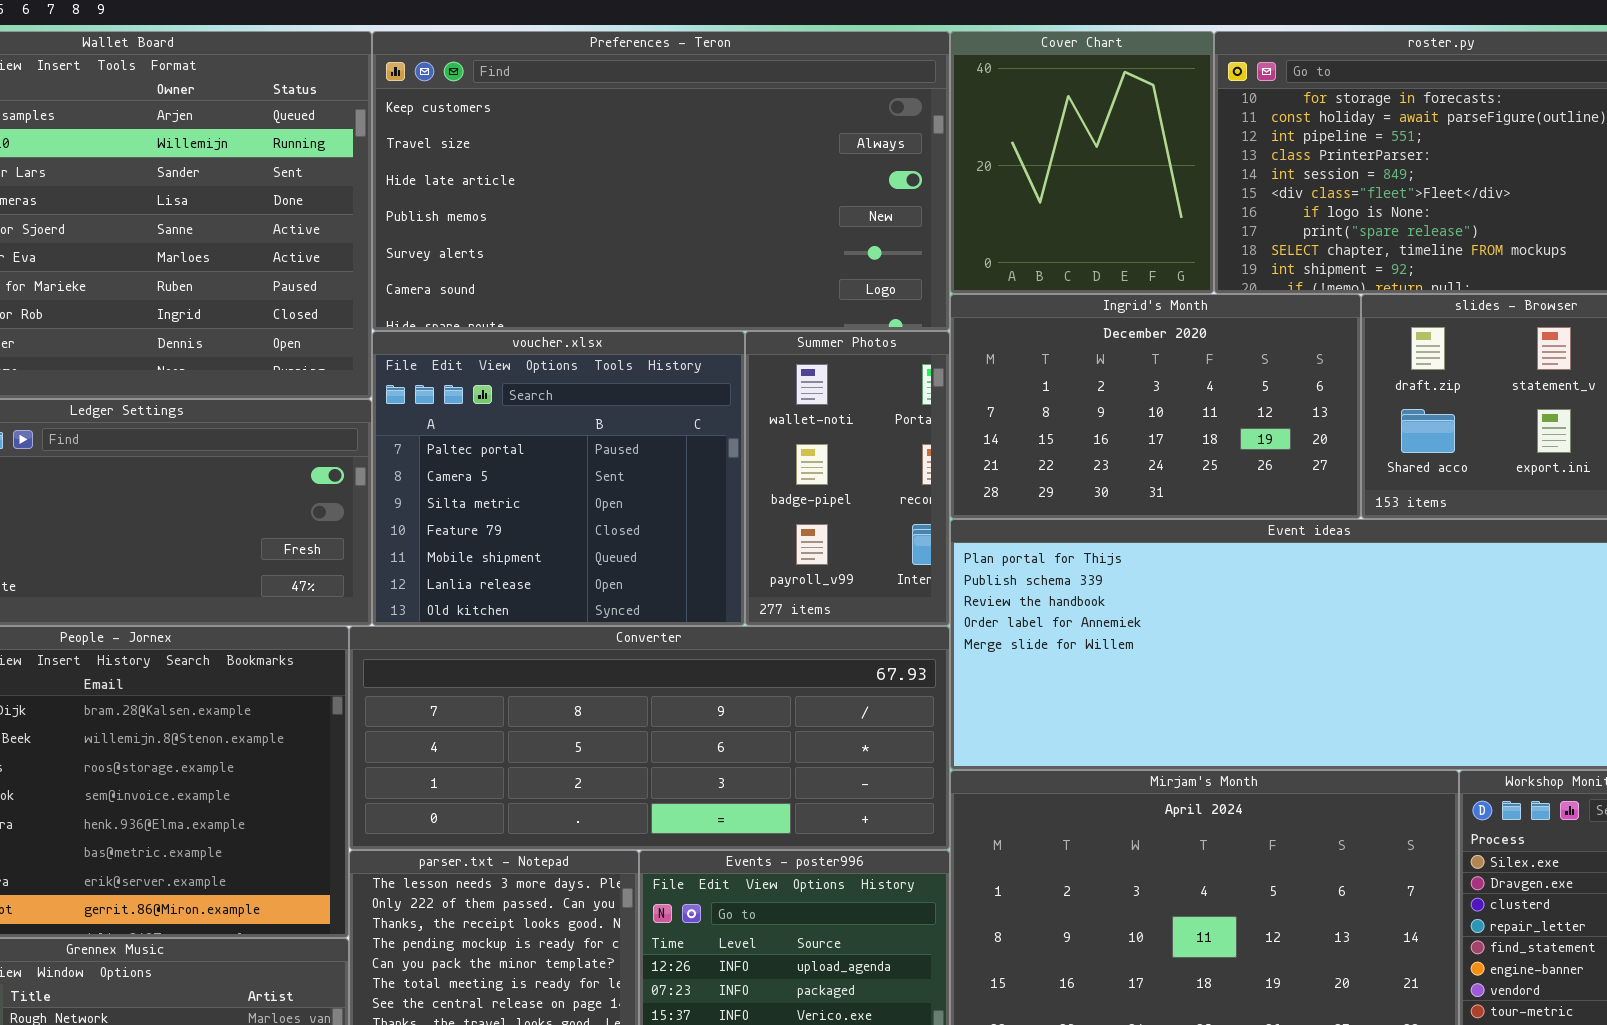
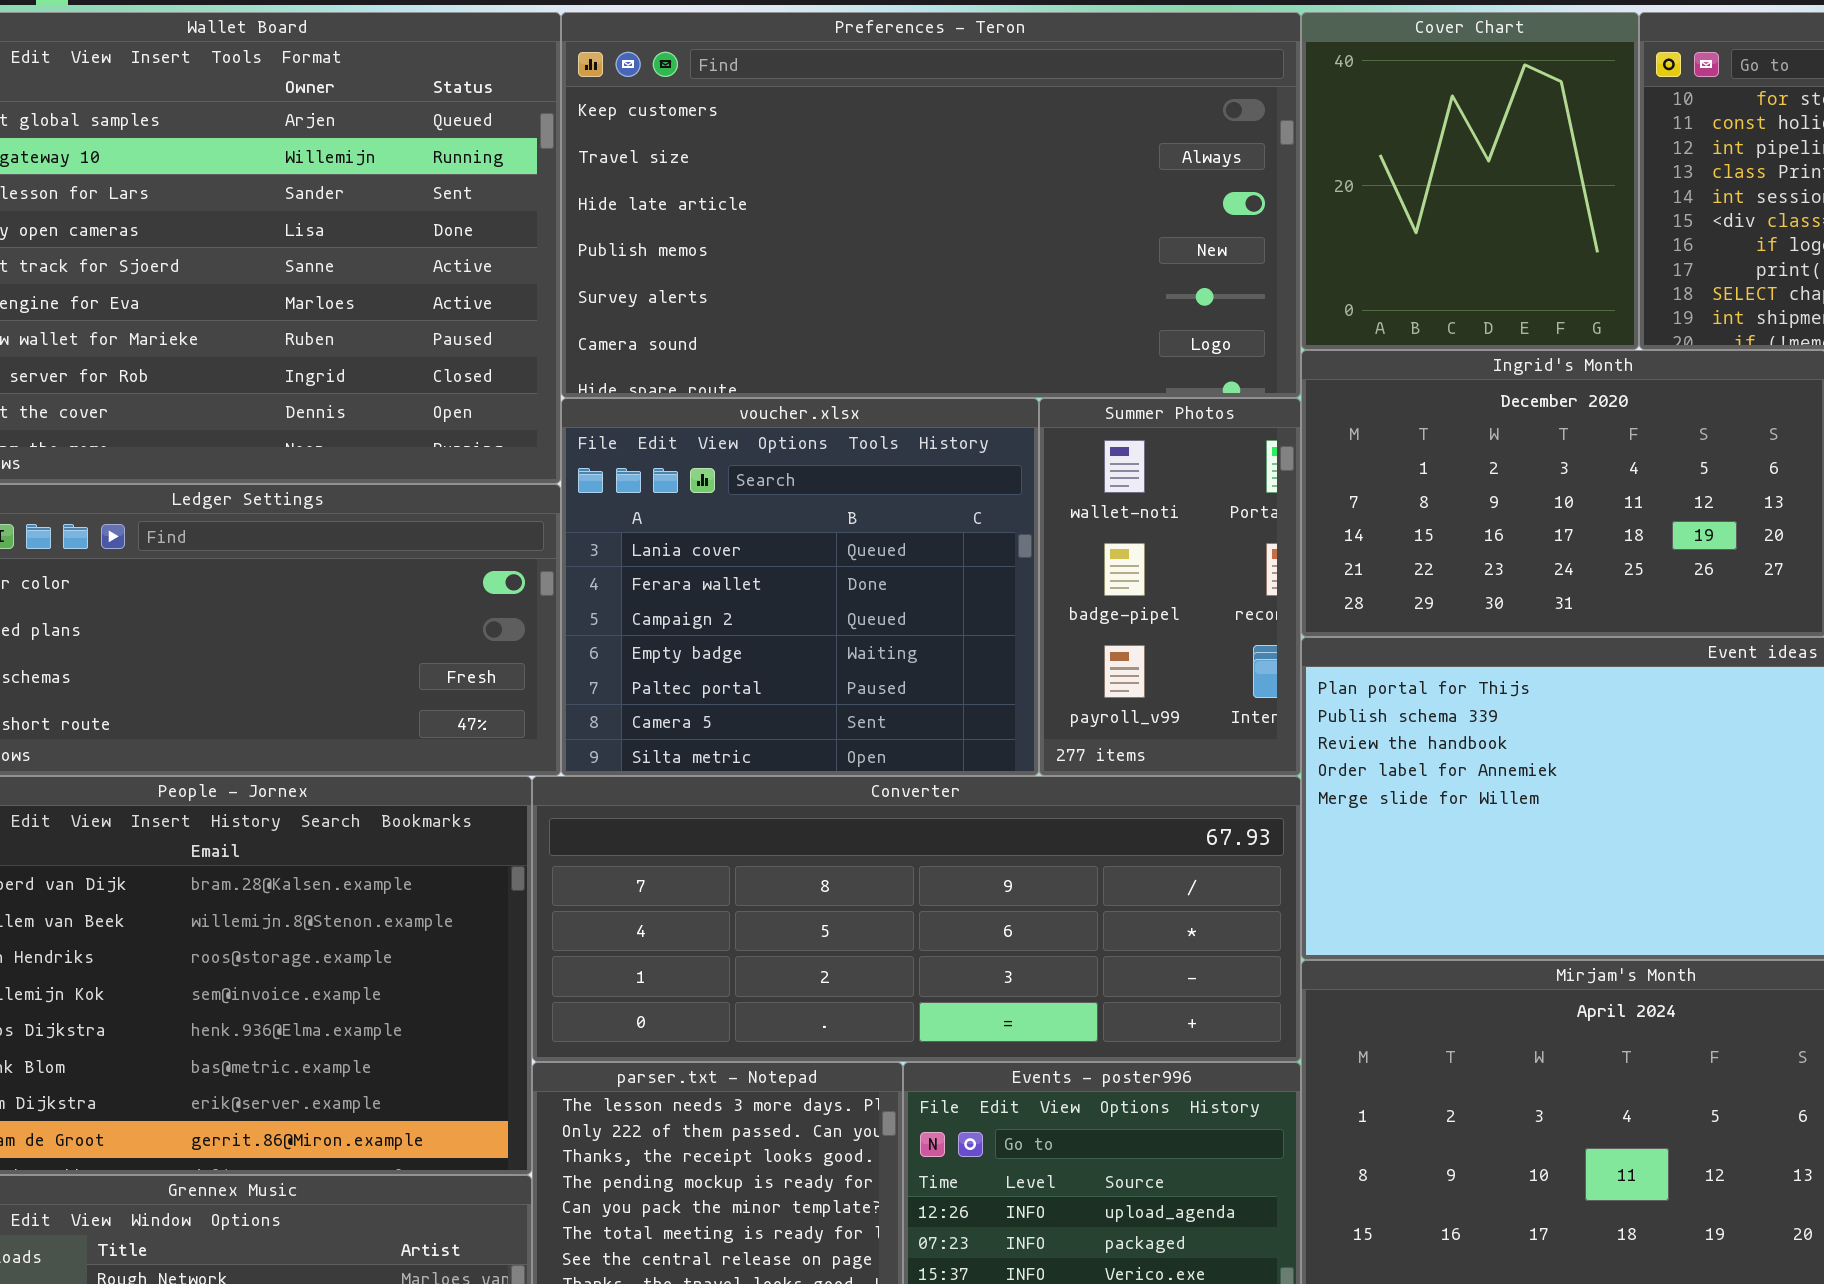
voucher.xlsx: [372,331,745,626] -> [561,398,1039,776], scrolled up 4 rows

